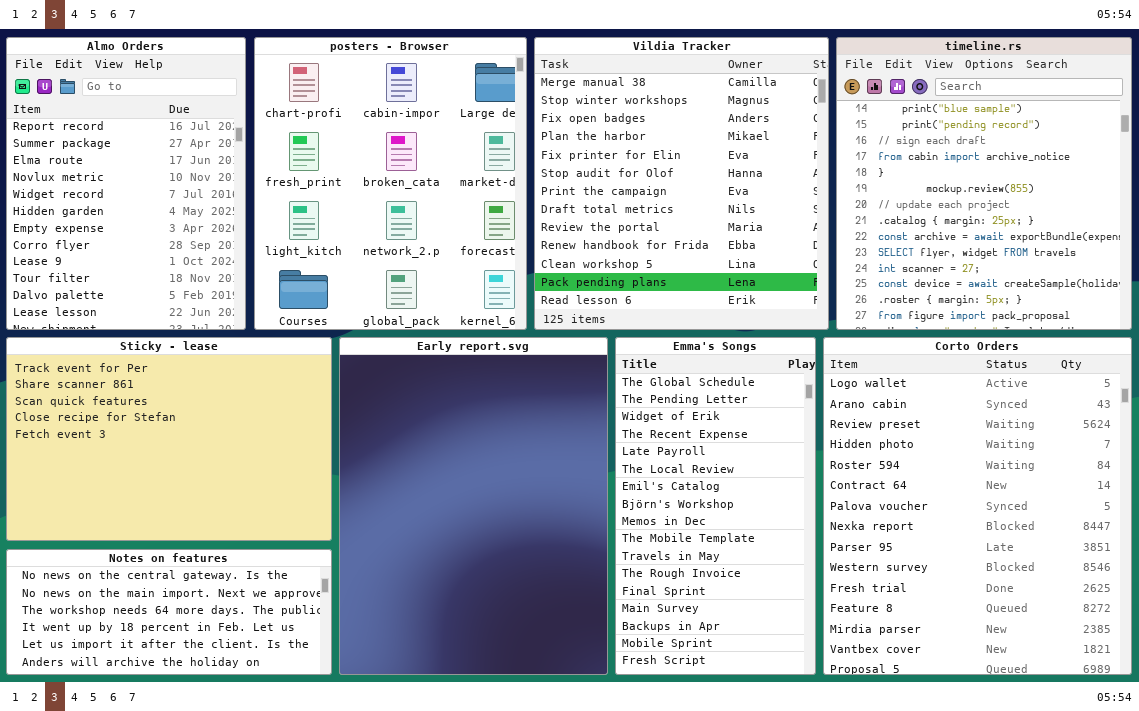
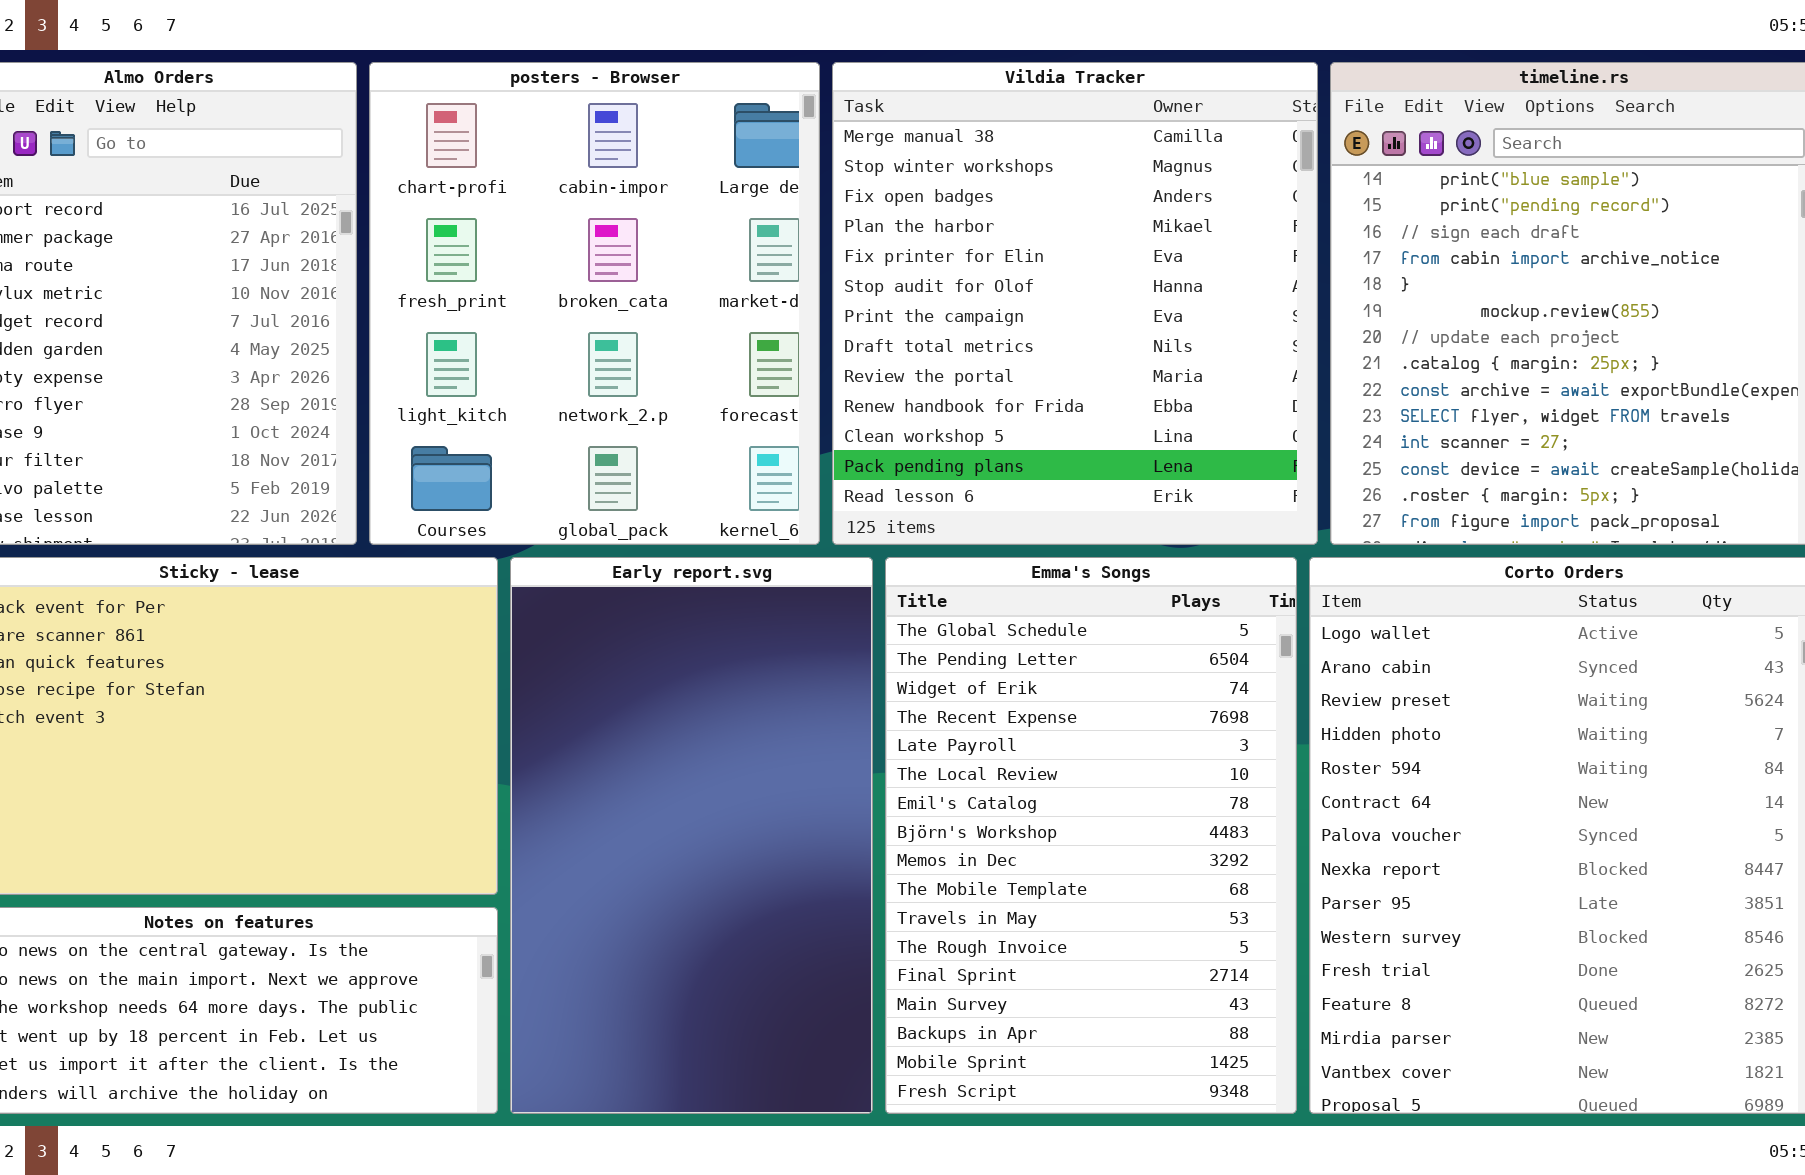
Early report.svg: [339,337,608,675] -> [510,557,873,1114], resized
Emma's Songs: [615,337,816,675] -> [885,557,1297,1114], resized

